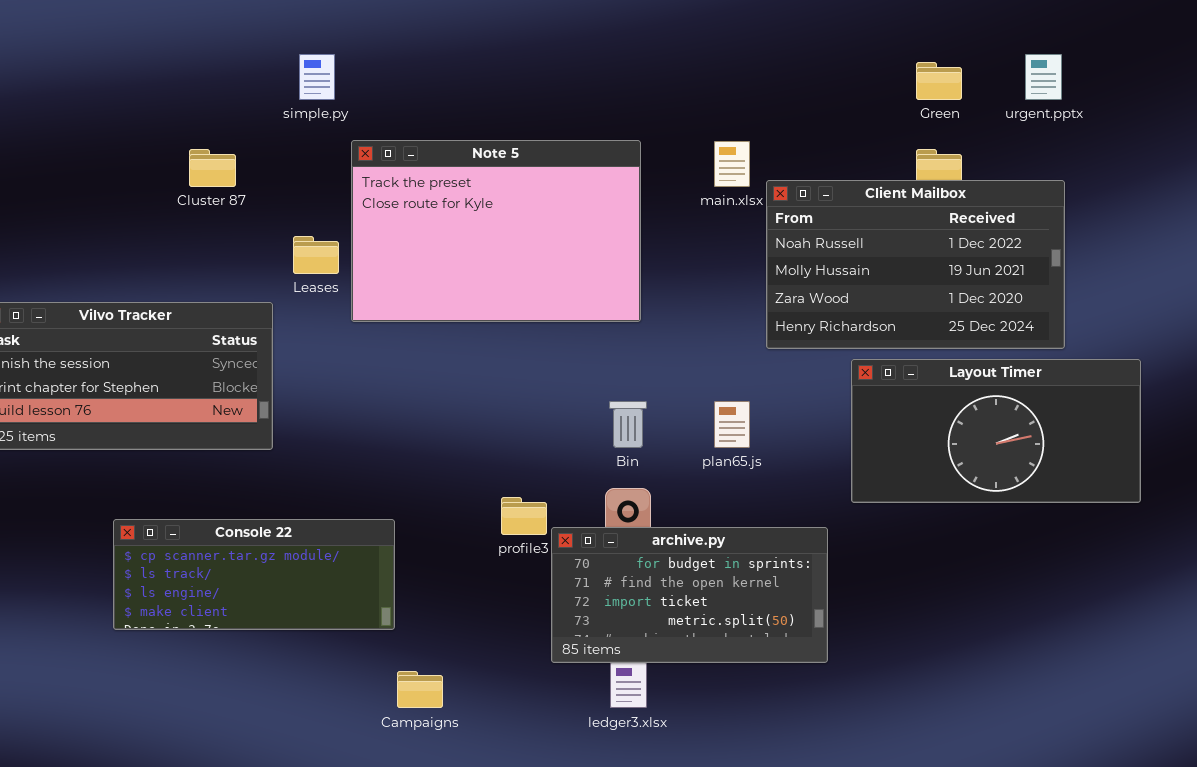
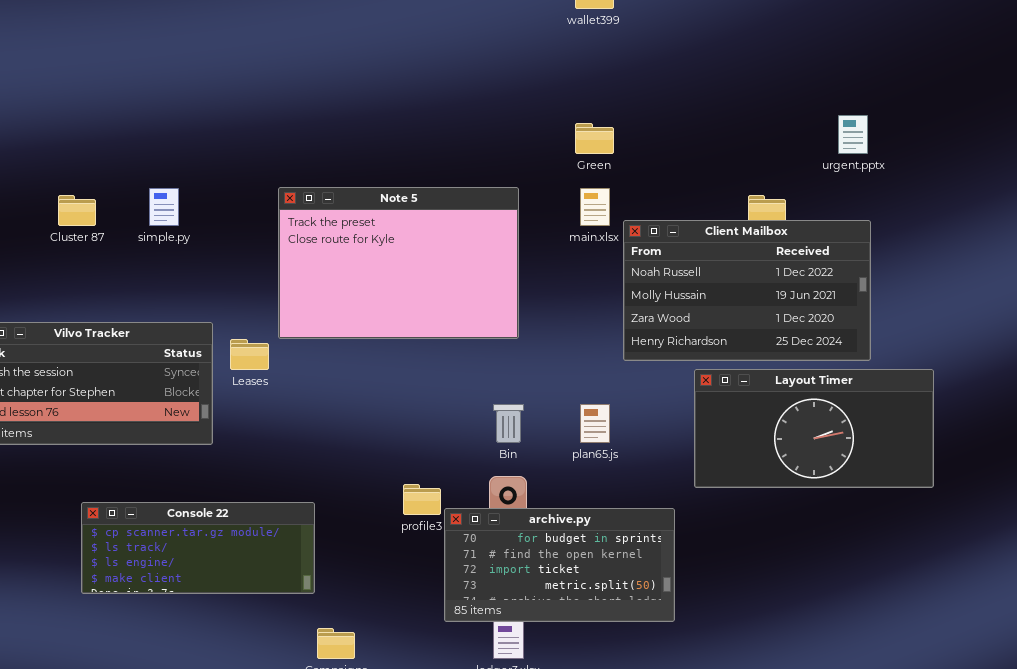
simple.py: [299,54,335,100] -> [149,188,179,226], moved
Green: [916,62,962,100] -> [575,123,614,154], moved
Cluster 87: [189,149,236,187] -> [58,195,96,226], moved
Leases: [293,236,339,274] -> [230,339,269,370], moved

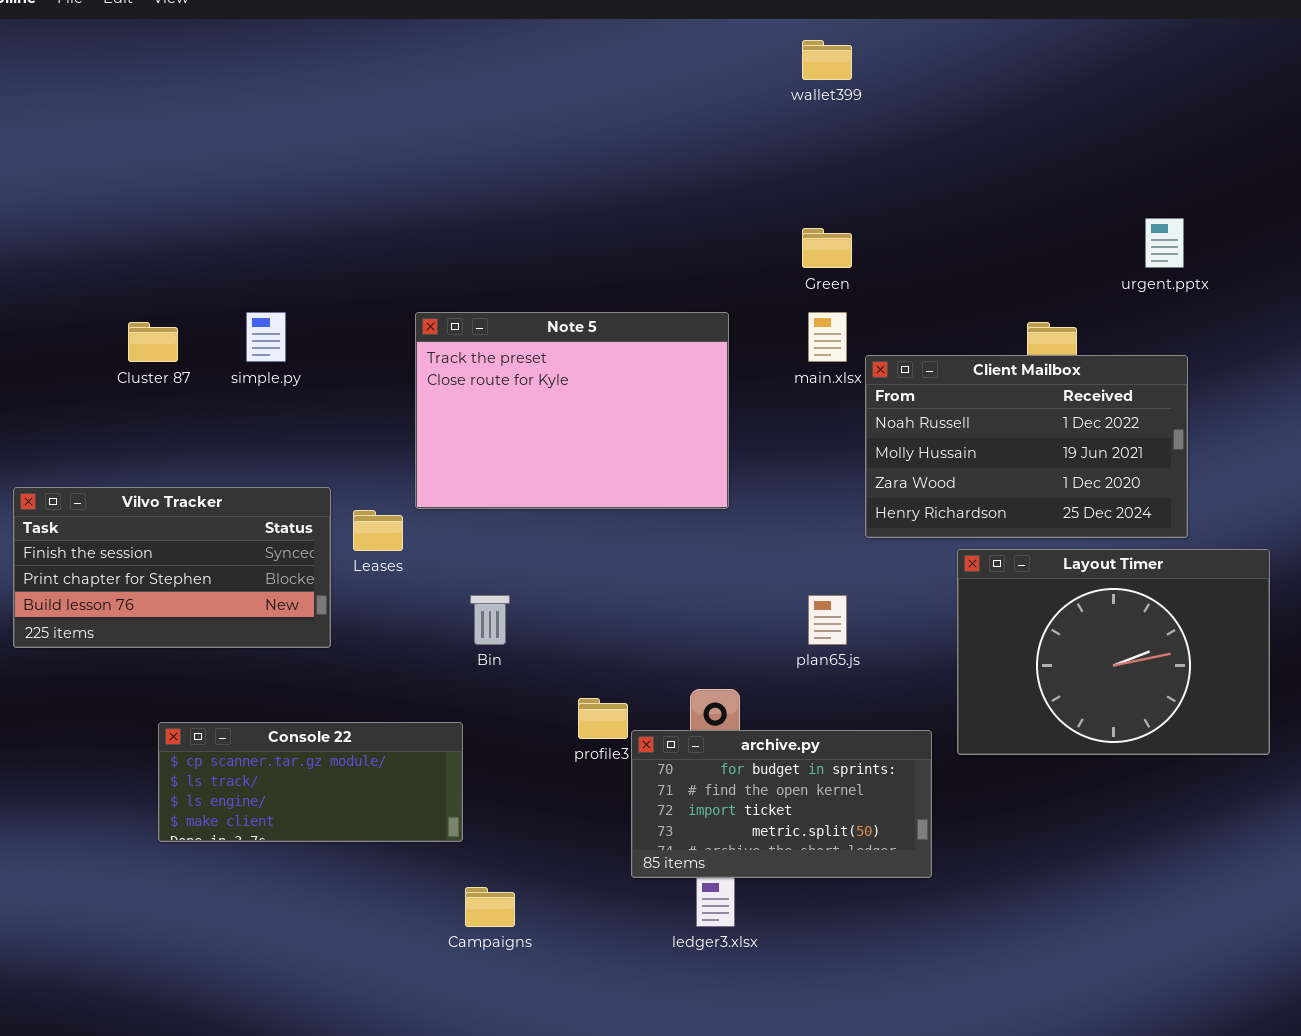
Layout Timer: [694,369,934,488] -> [957,549,1270,755], resized
Bin: [493,404,524,443] -> [470,595,510,645], moved

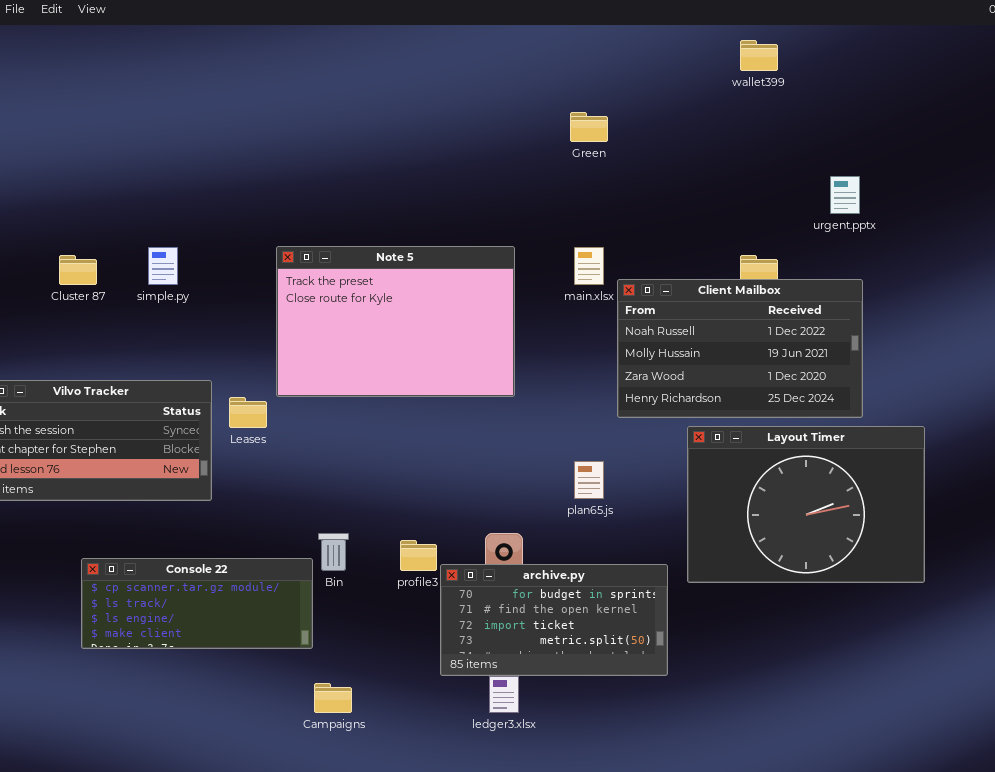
wallet399: [802,40,852,80] -> [740,40,778,71], moved
Green: [802,228,852,268] -> [570,112,608,142], moved
Bin: [470,595,510,645] -> [318,533,349,571], moved

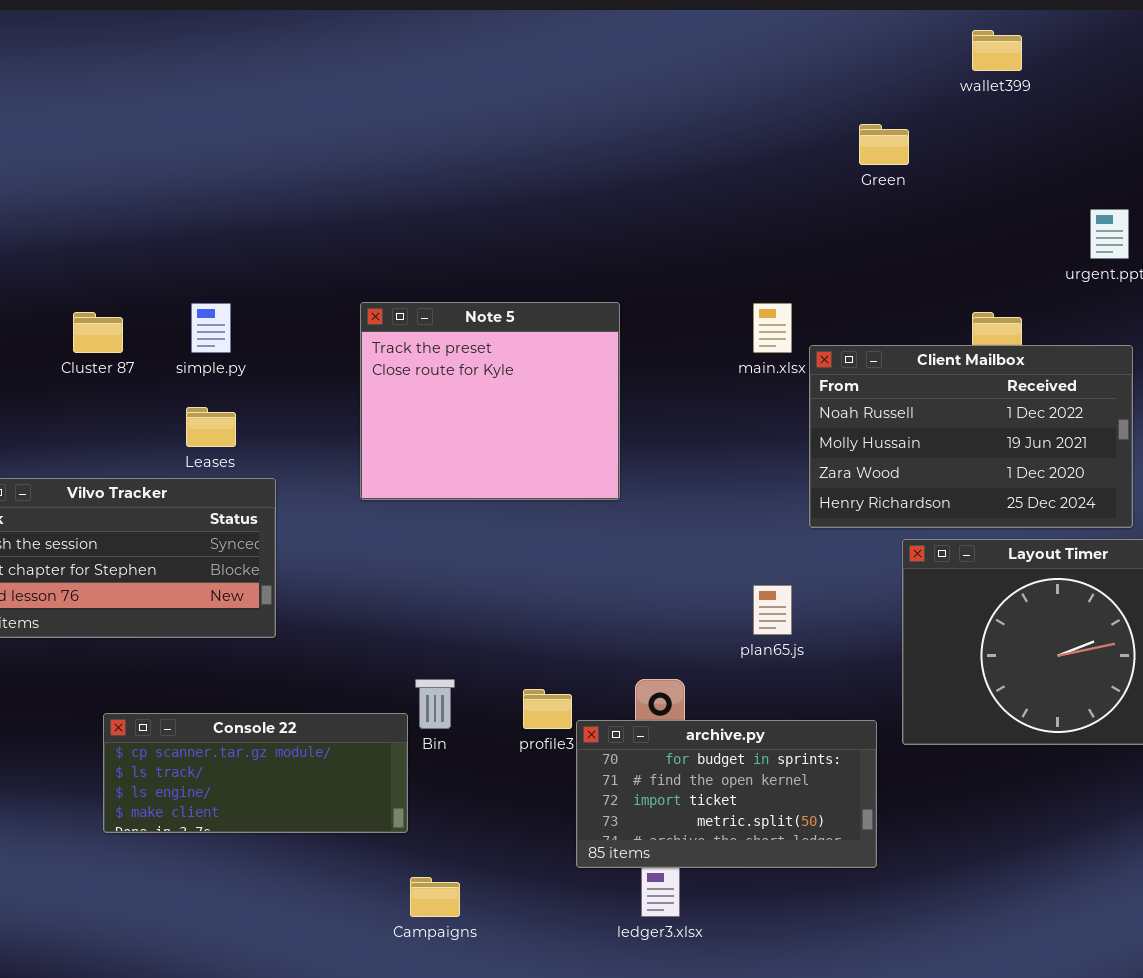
Green: [570,112,608,142] -> [859,124,909,165], moved
Note 5: [276,246,515,397] -> [360,302,620,500], resized
Leases: [229,397,267,428] -> [186,407,236,447], moved

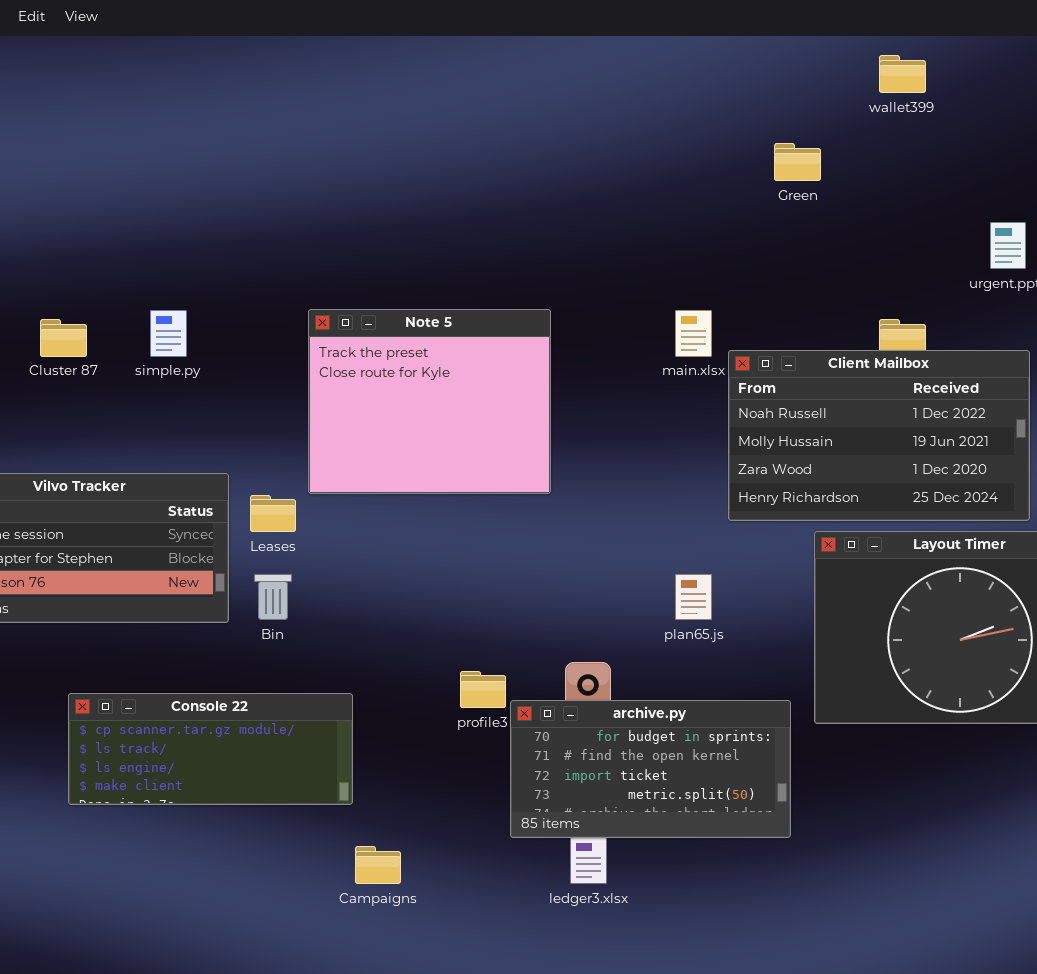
Leases: [186,407,236,447] -> [250,495,296,532], moved
Bin: [415,679,455,729] -> [254,574,292,620], moved

